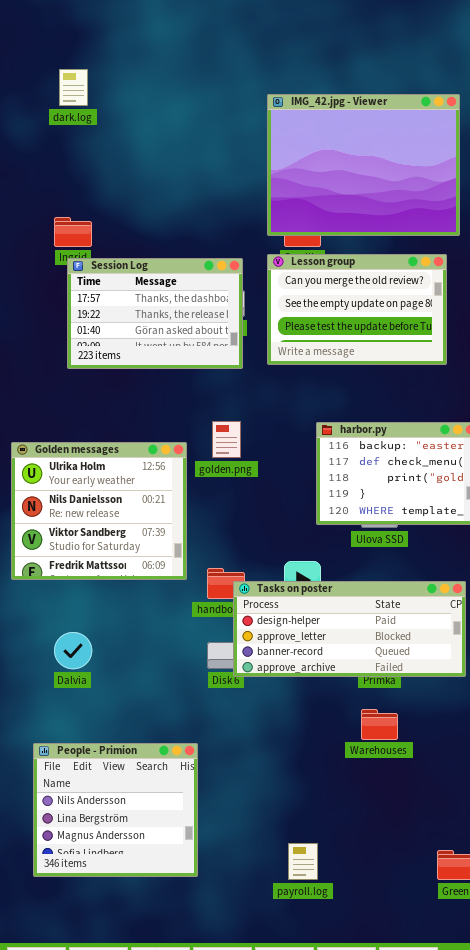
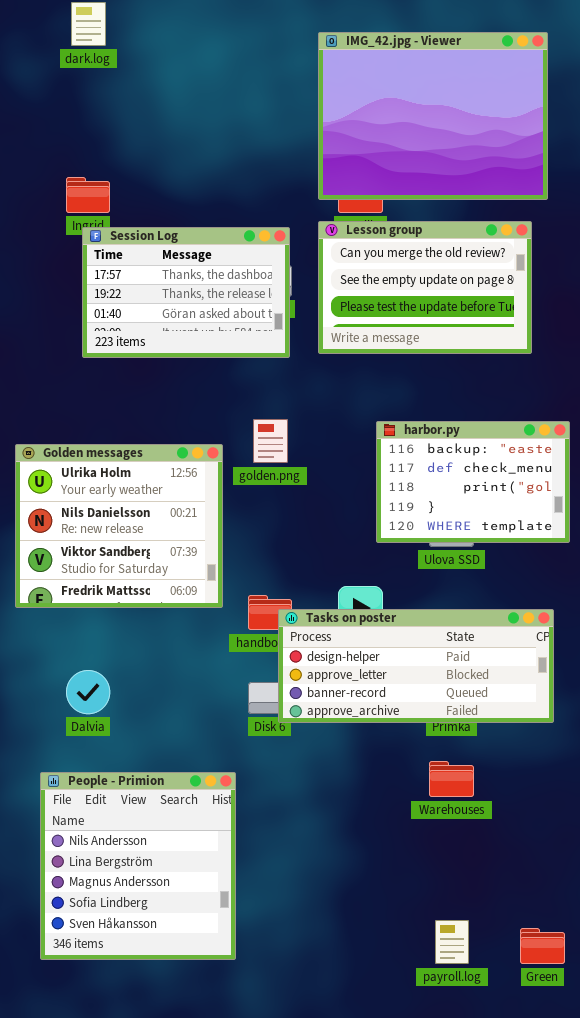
People - Primion: [33,743,198,877] -> [40,772,236,960], resized
payroll.log: [288,843,318,880] -> [435,920,469,964], moved

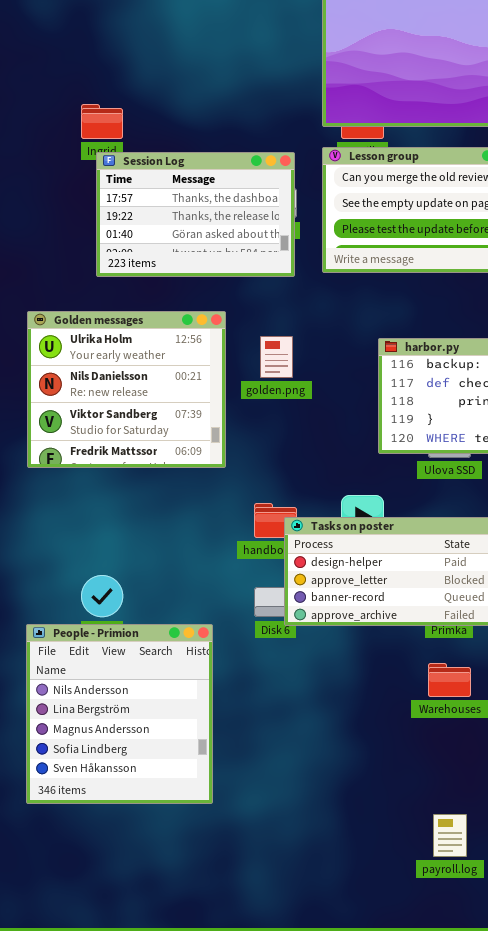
Golden messages: [15,444,223,608] -> [27,311,226,468], moved
People - Primion: [40,772,236,960] -> [26,624,213,804], moved

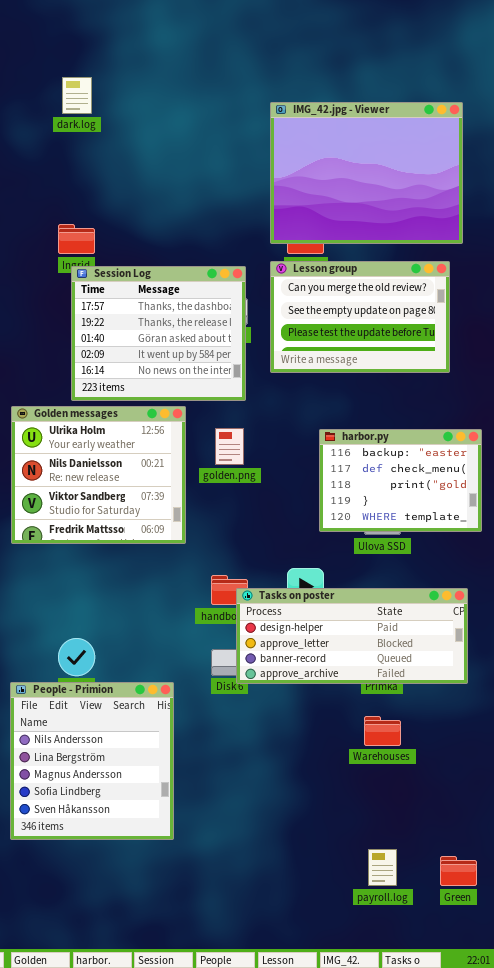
Session Log: [96,152,295,277] -> [71,266,246,401], resized

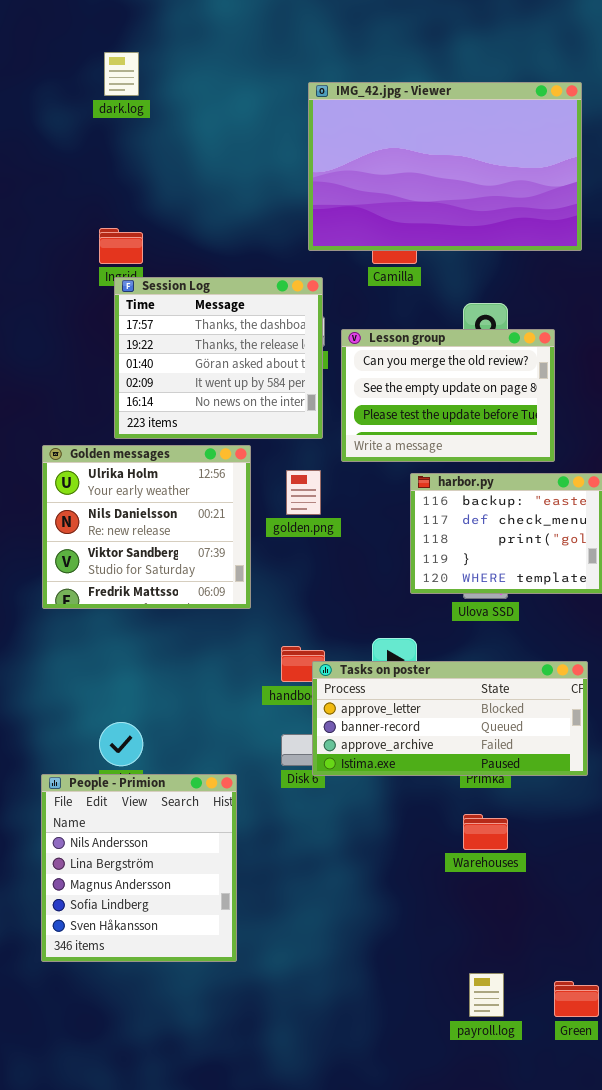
IMG_42.jpg - Viewer: [270,102,463,244] -> [308,82,582,251], resized
Lesson group: [270,261,450,373] -> [341,329,555,462], moved
Tasks on poster: [236,588,468,684] -> [312,661,588,776], scrolled down 1 row

